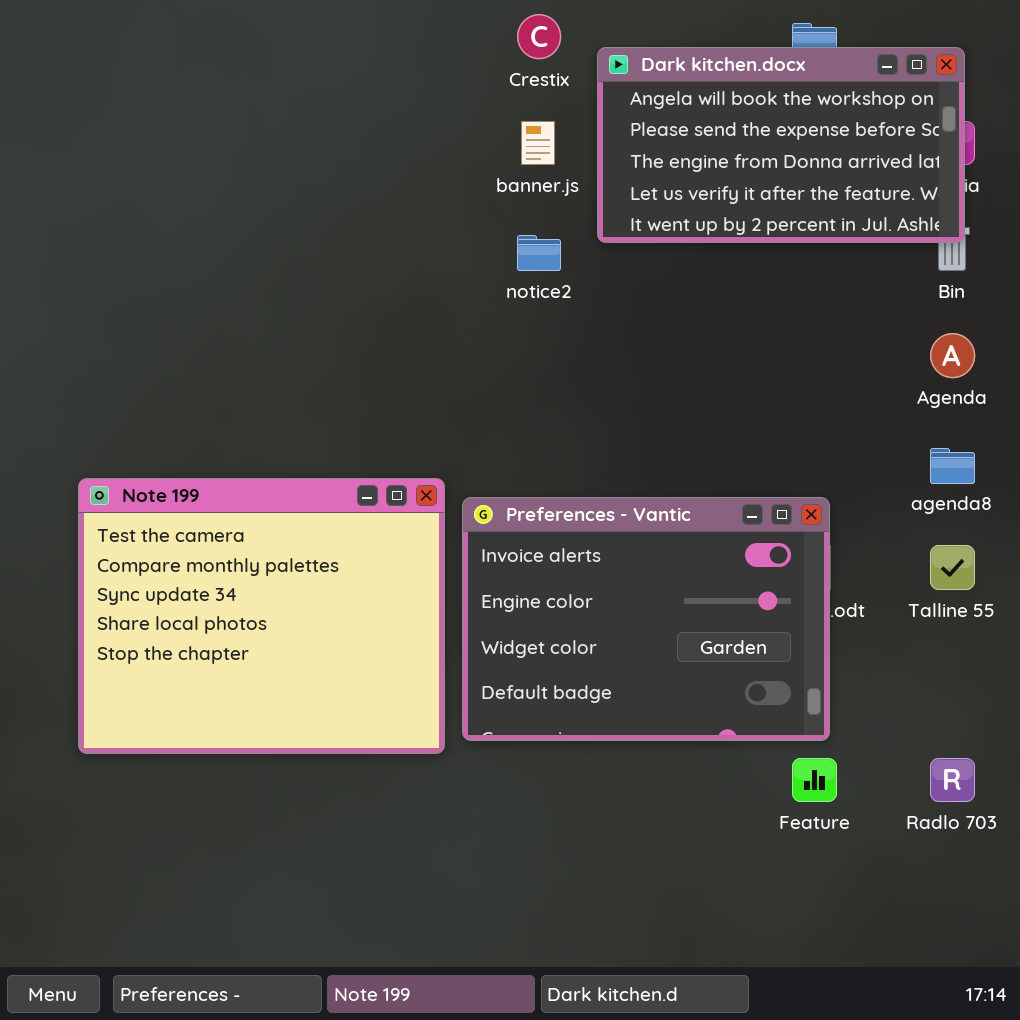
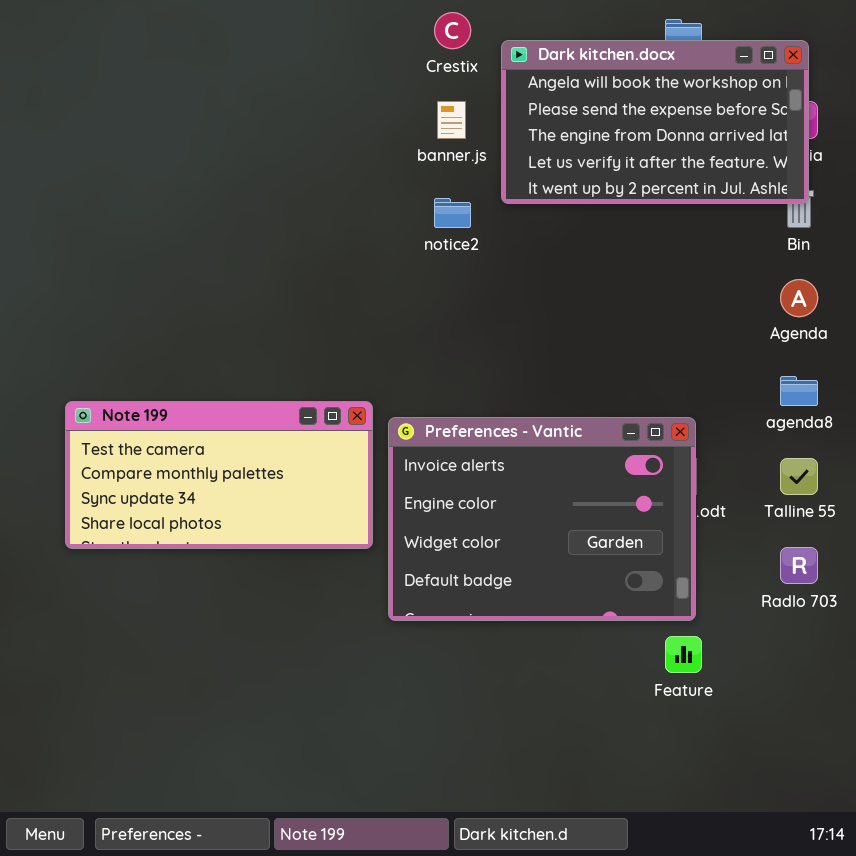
Note 199: [78,478,445,754] -> [65,401,373,549], resized
Radlo 703: [930,758,975,802] -> [780,547,818,584], moved

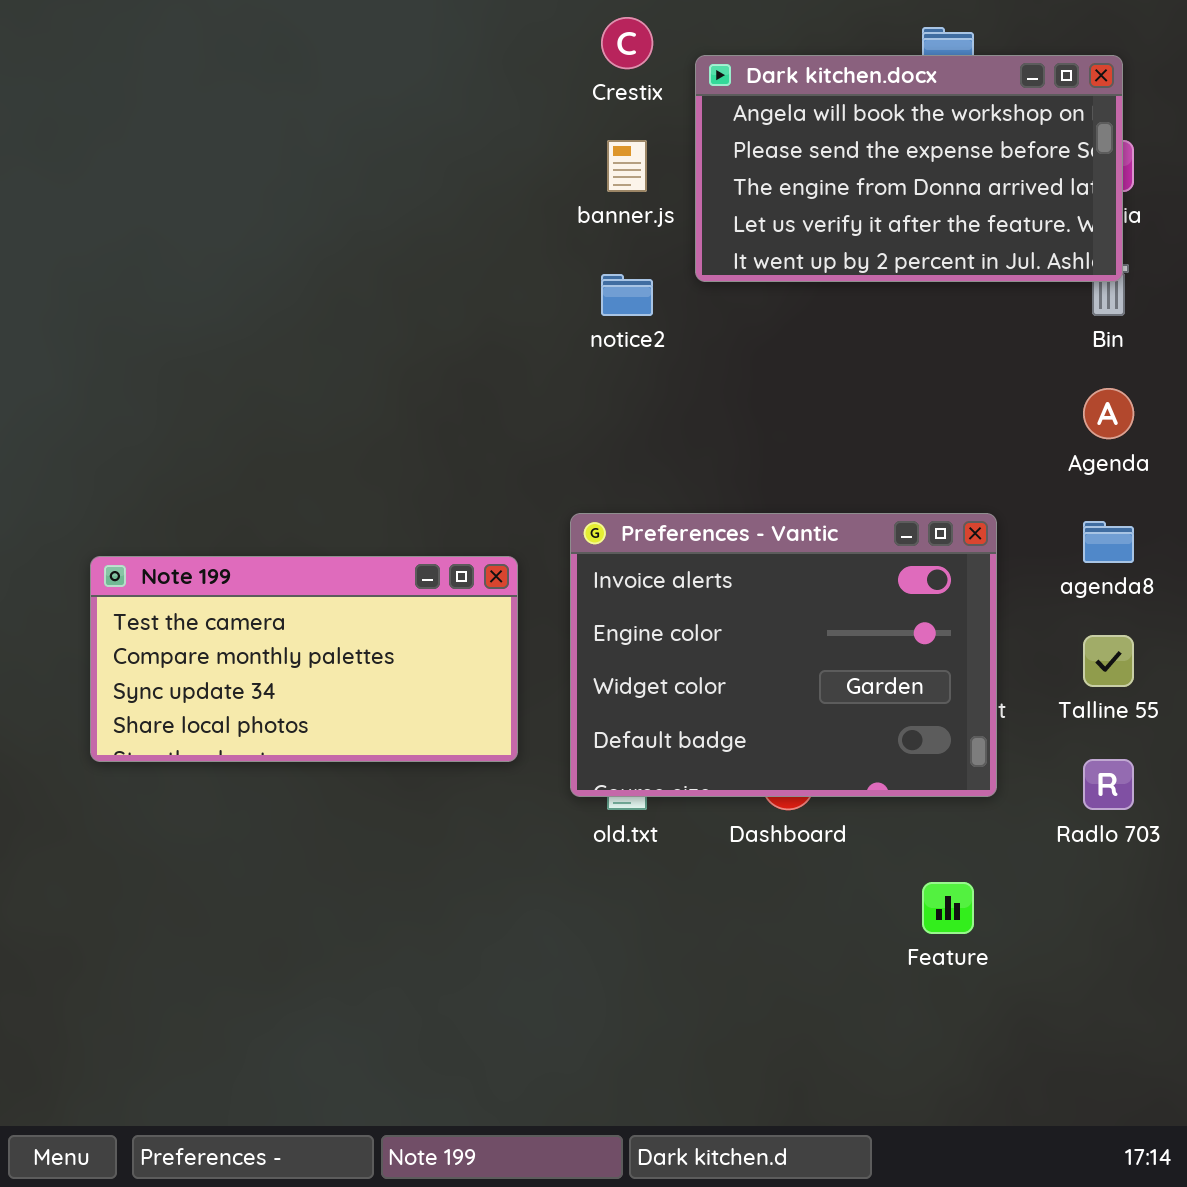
Preferences - Vantic: [388,417,696,621] -> [570,513,997,797], moved

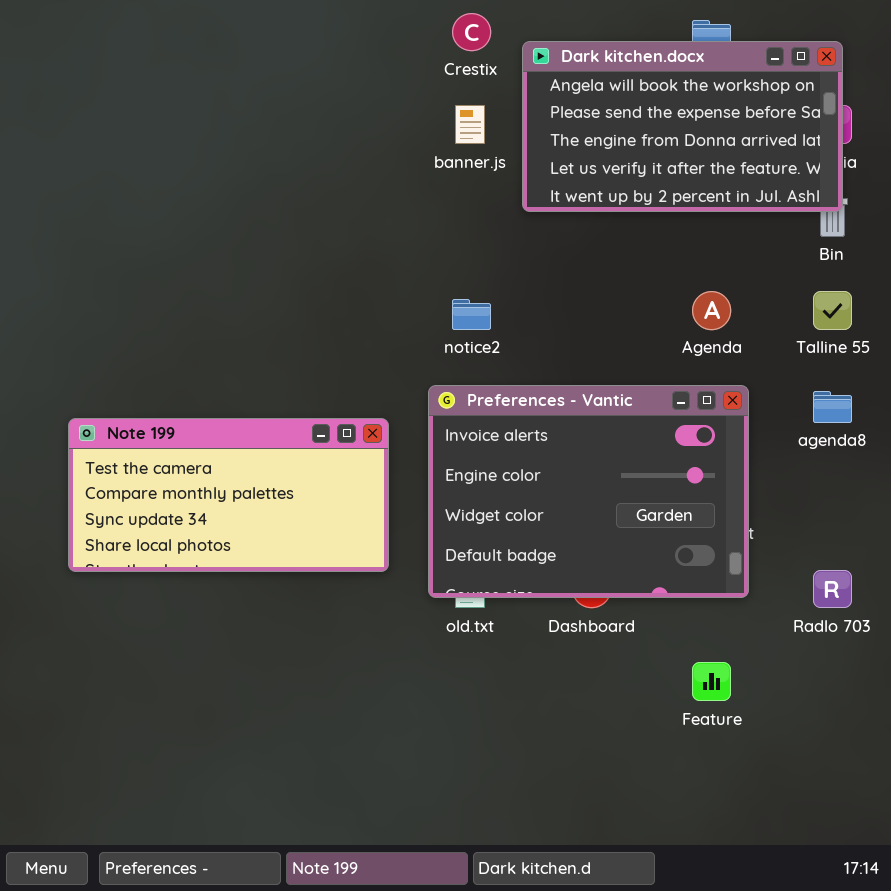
notice2: [601,274,653,316] -> [452,299,491,330], moved
Agenda: [1083,388,1134,439] -> [692,291,731,330], moved
Talline 55: [1083,635,1134,687] -> [813,291,852,330], moved

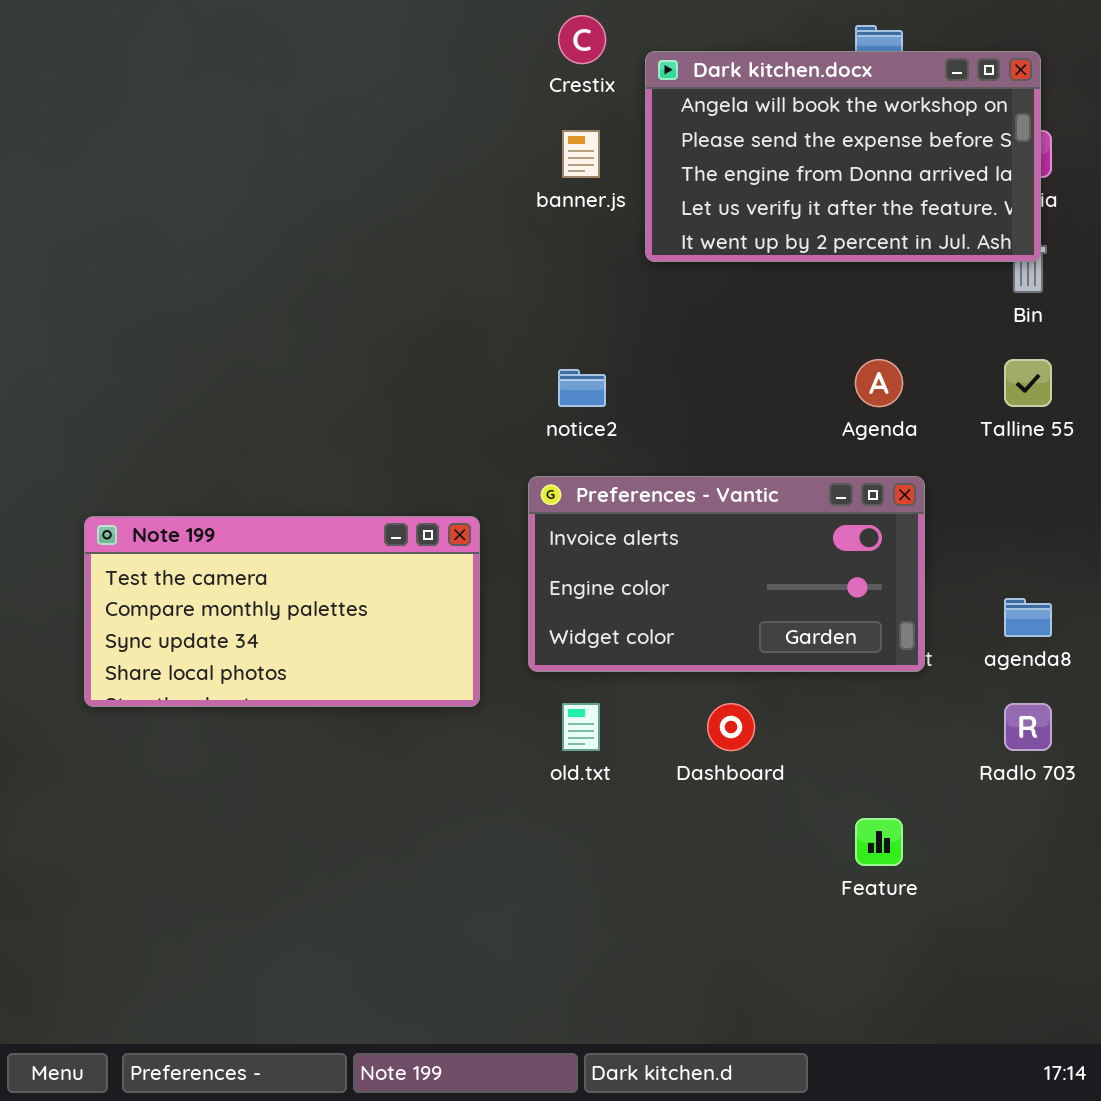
Preferences - Vantic: [428,385,749,598] -> [528,476,925,672], resized
agenda8: [813,391,852,423] -> [1004,598,1052,637], moved

